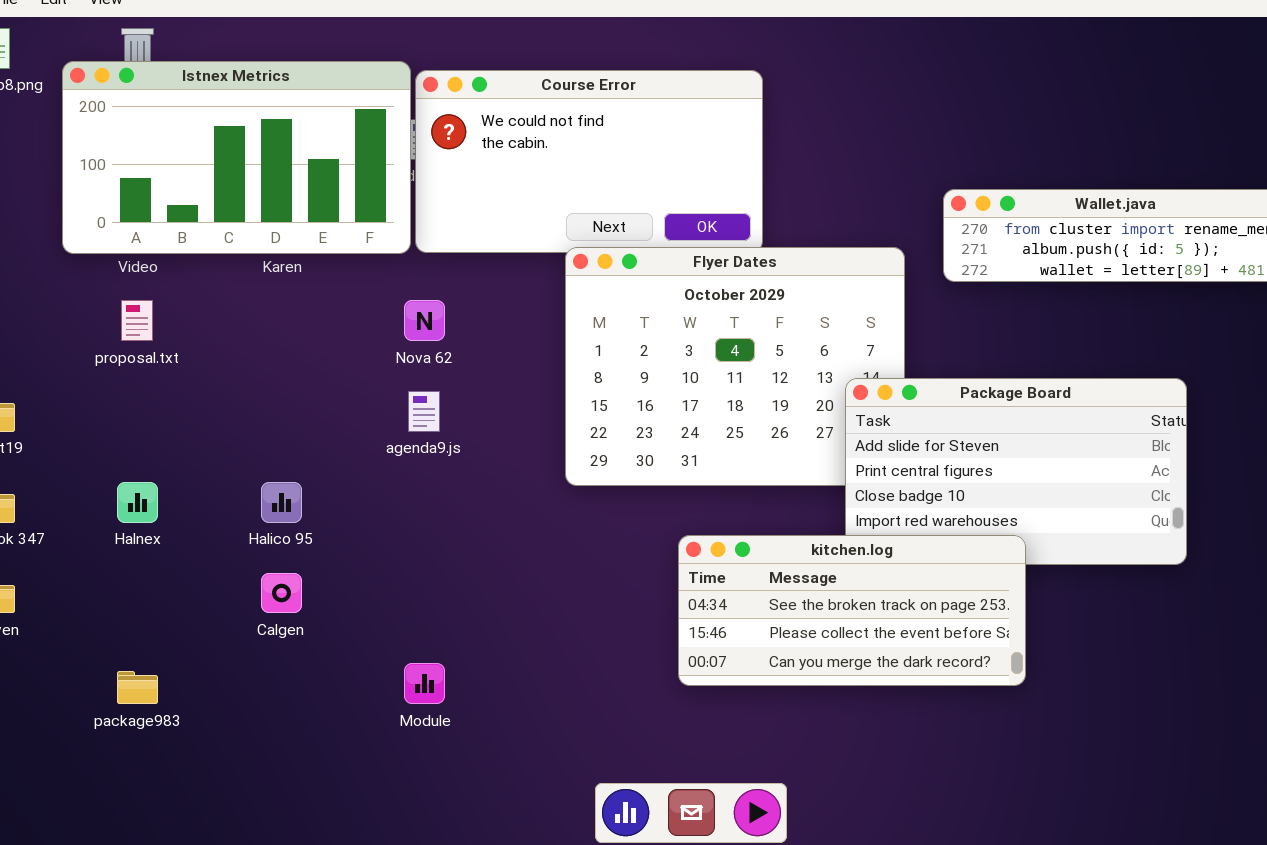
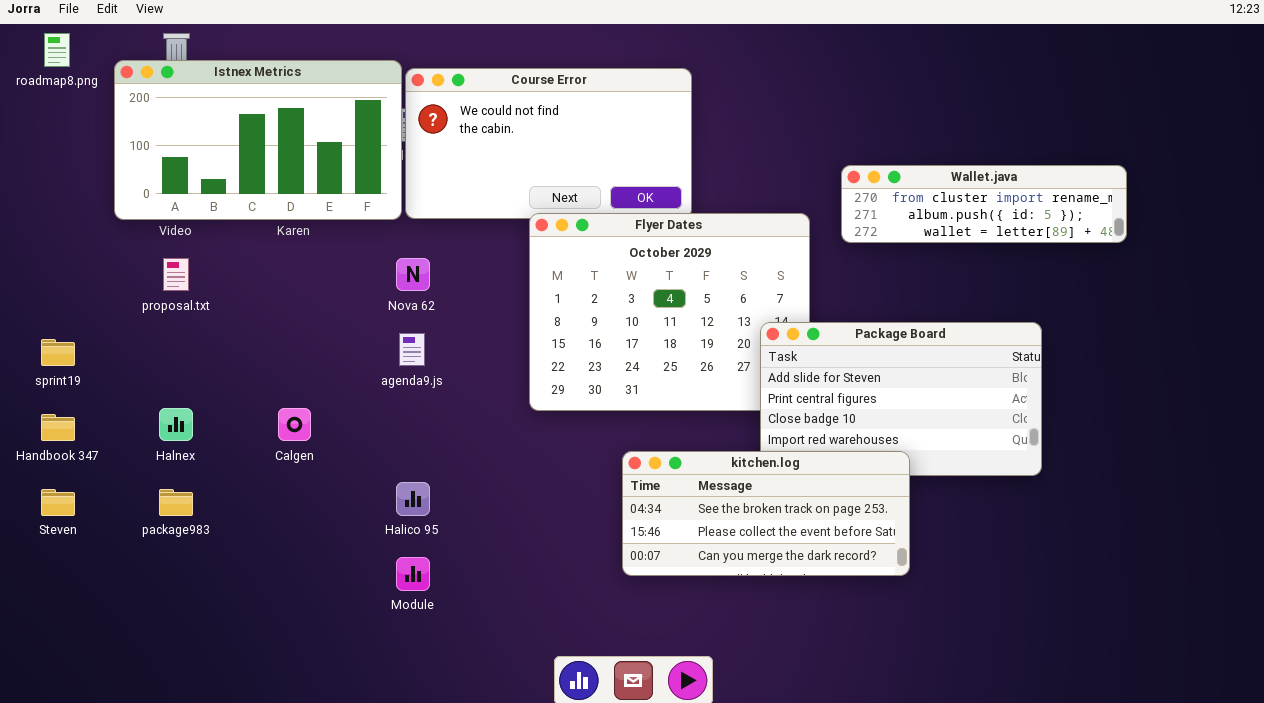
Halico 95: [261,482,302,523] -> [396,482,430,516], moved
Calgen: [261,573,302,613] -> [278,408,311,441], moved
package983: [117,671,158,704] -> [159,489,193,516], moved

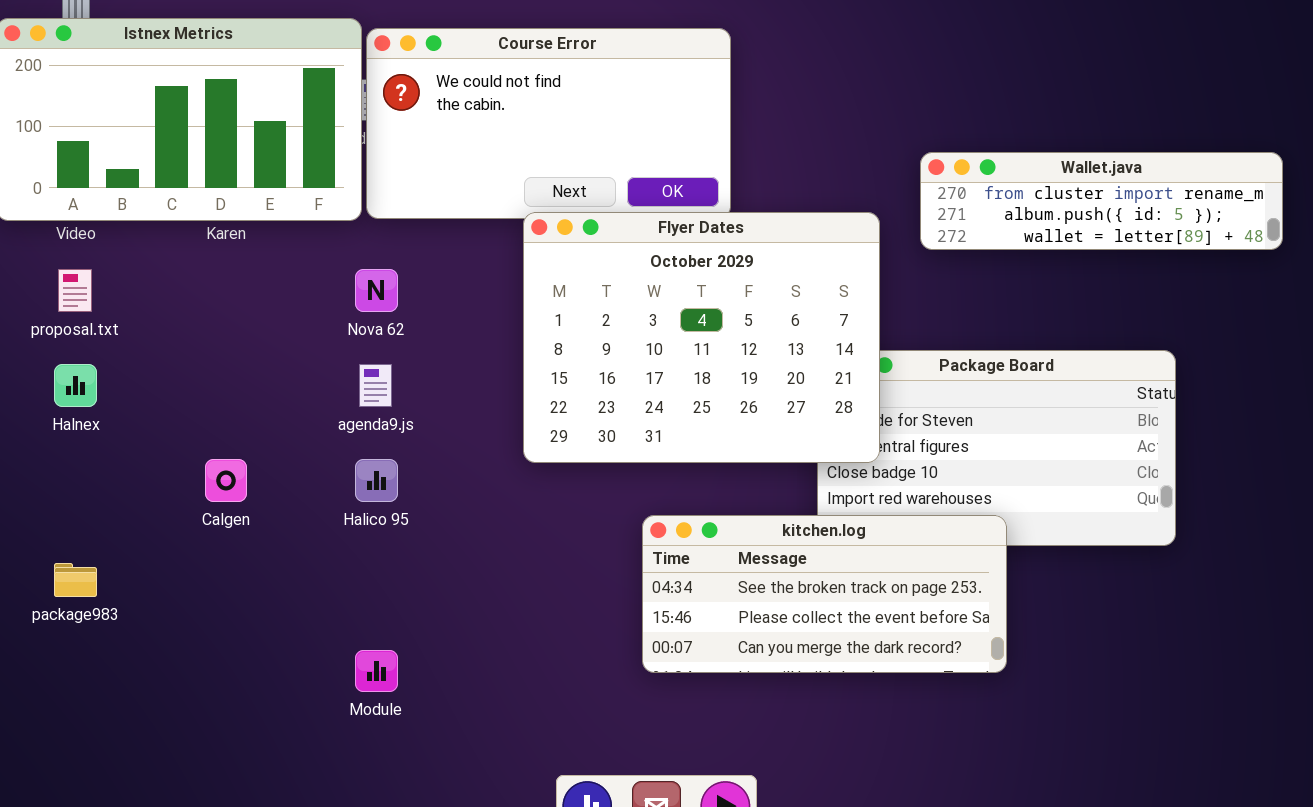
Flyer Dates: [529,213,810,411] -> [523,212,880,463], raised
Halnex: [159,408,193,441] -> [54,364,97,407], moved
Halico 95: [396,482,430,516] -> [355,459,398,502], moved

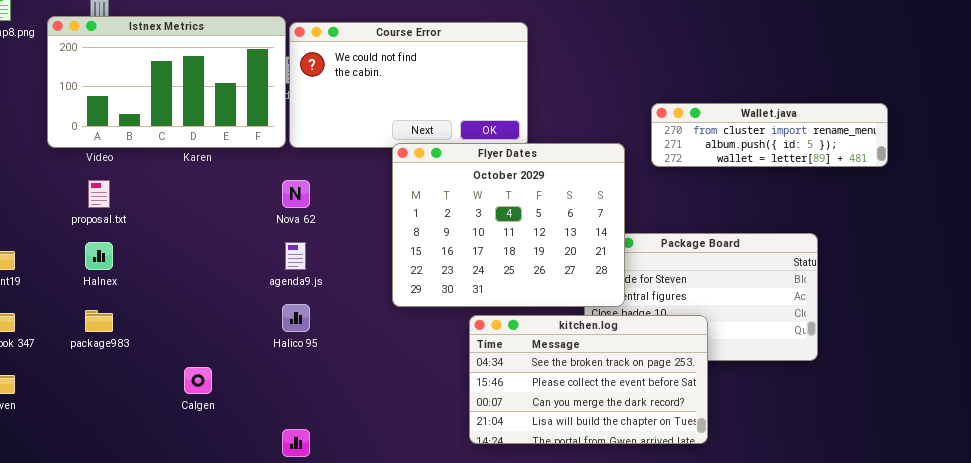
Calgen: [205,459,247,502] -> [184,367,212,394], moved
kitchen.log: [642,515,1007,673] -> [469,315,708,444], resized
package983: [54,563,97,597] -> [85,310,113,332], moved

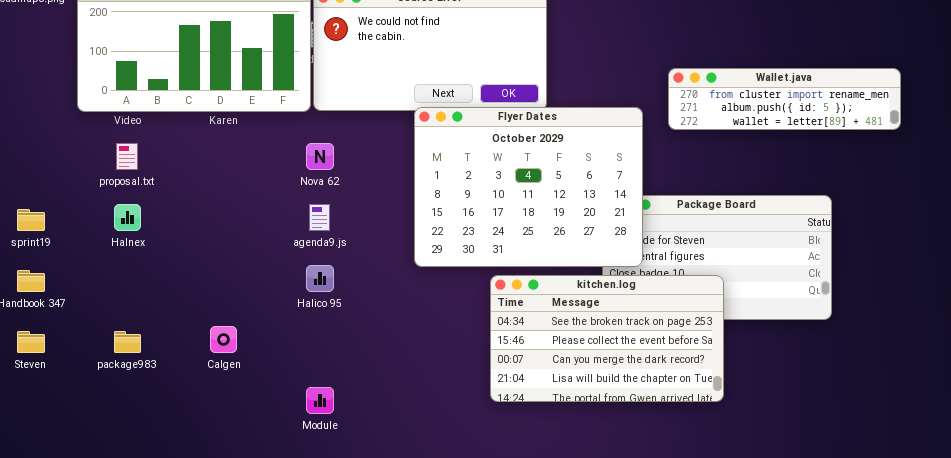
package983: [85,310,113,332] -> [114,331,141,353], moved

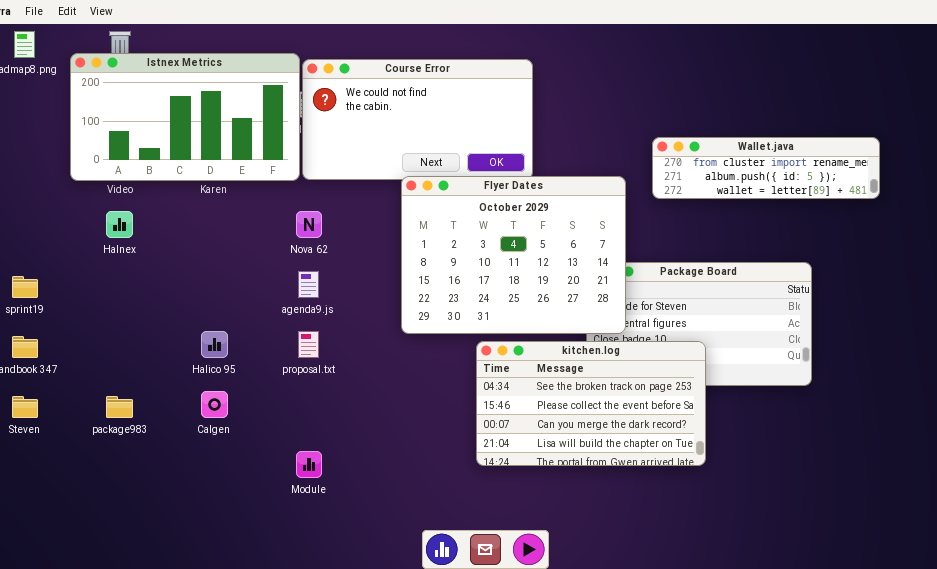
proposal.txt: [116,143,138,170] -> [298,331,319,358], moved
Halnex: [114,204,141,231] -> [106,211,133,238], moved
Halico 95: [306,265,334,292] -> [201,331,228,358], moved

